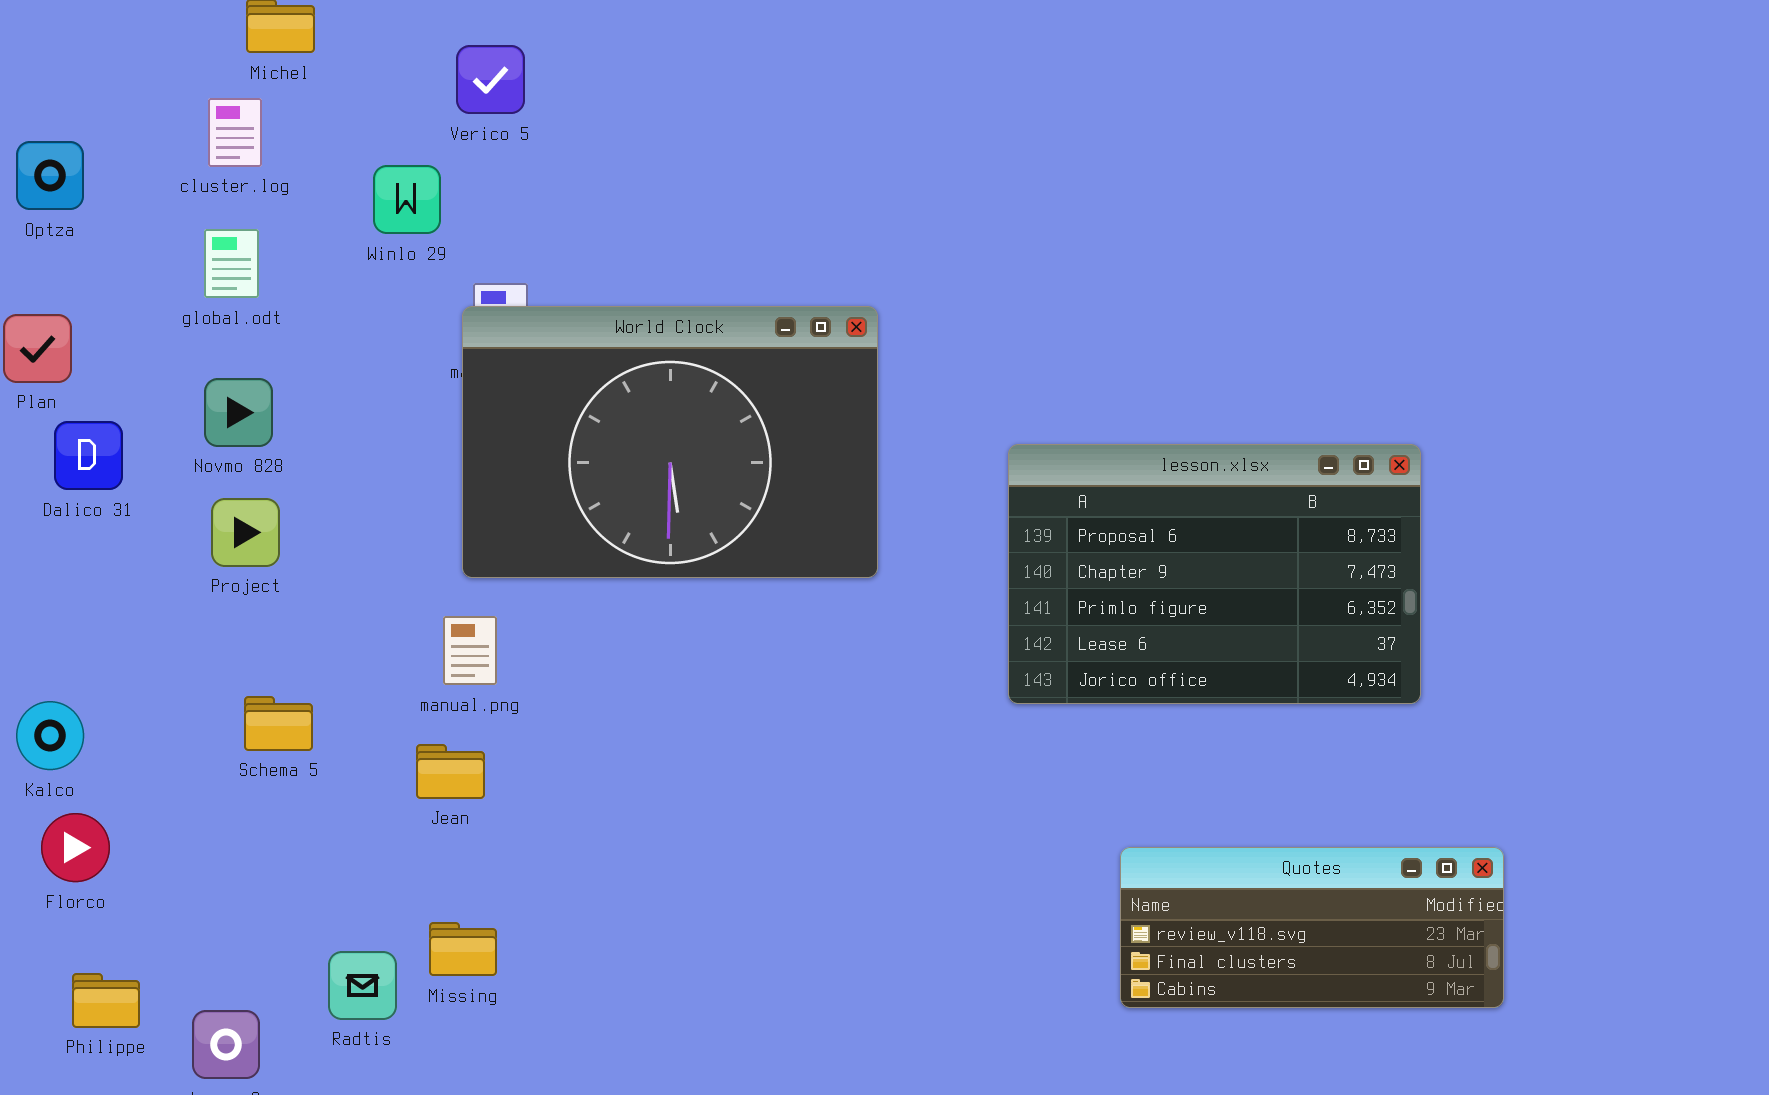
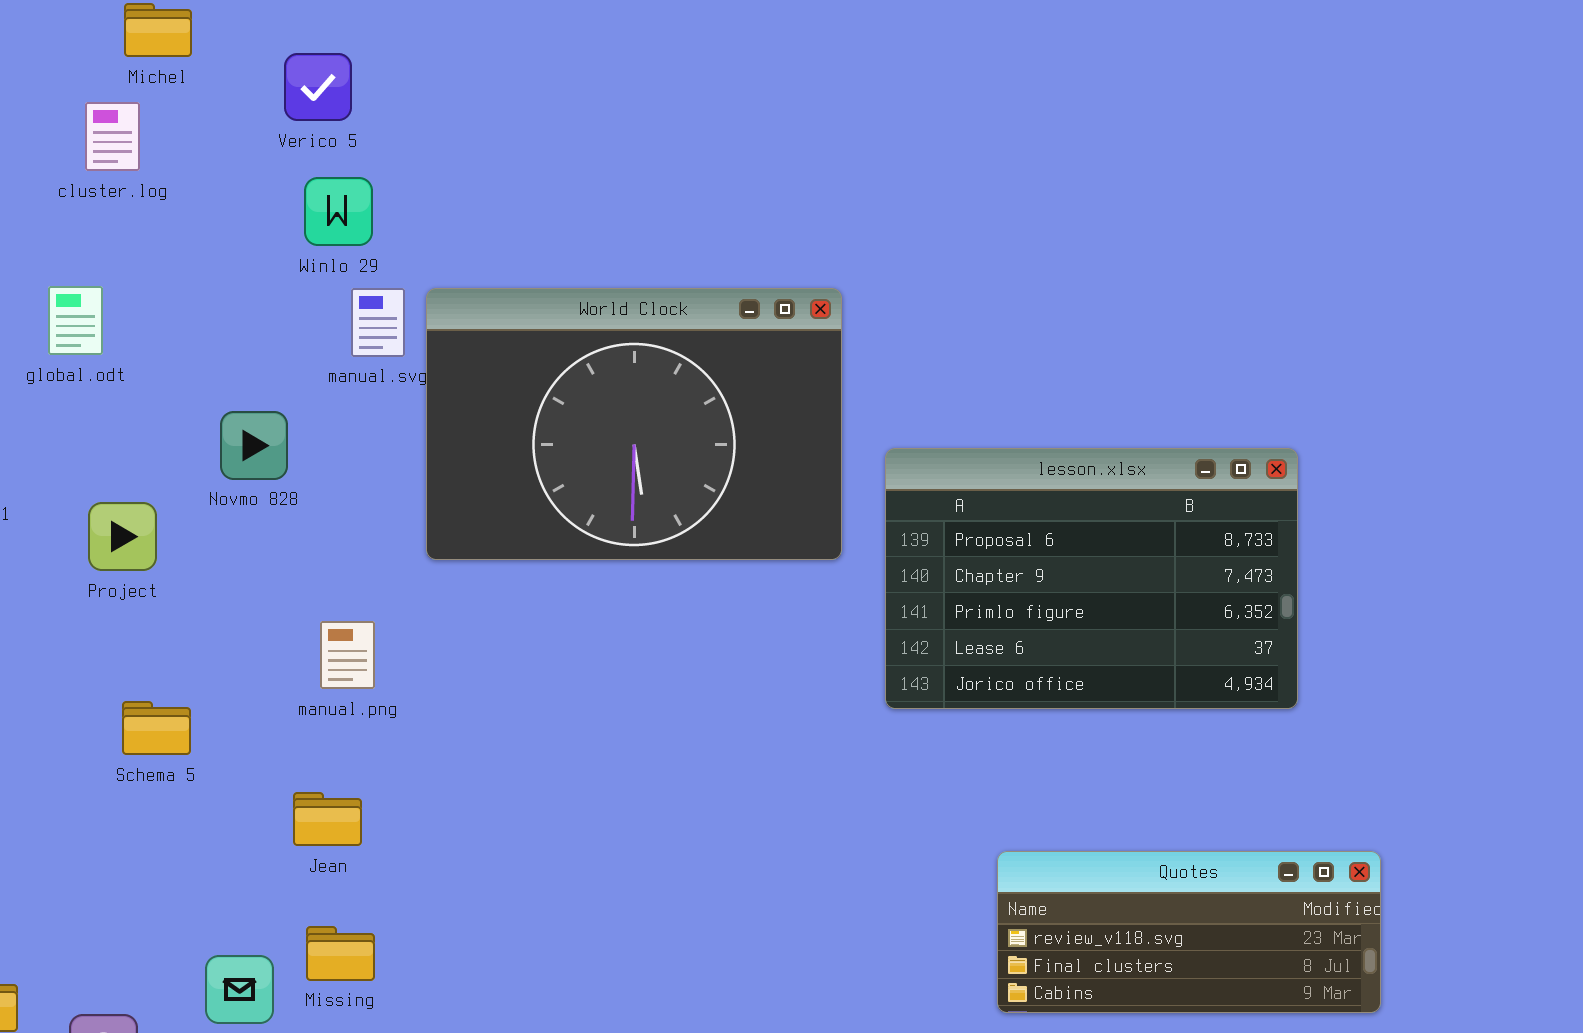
Verico 5: [456,45,525,114] -> [284,53,352,121], moved
Winlo 29: [373,165,441,234] -> [304,177,373,246], moved
global.odt: [204,229,259,298] -> [48,286,103,355], moved
World Clock: [462,306,878,578] -> [426,288,842,560], moved
Novmo 828: [204,378,273,447] -> [220,411,288,480], moved
Jean: [416,744,485,799] -> [293,792,362,846], moved

